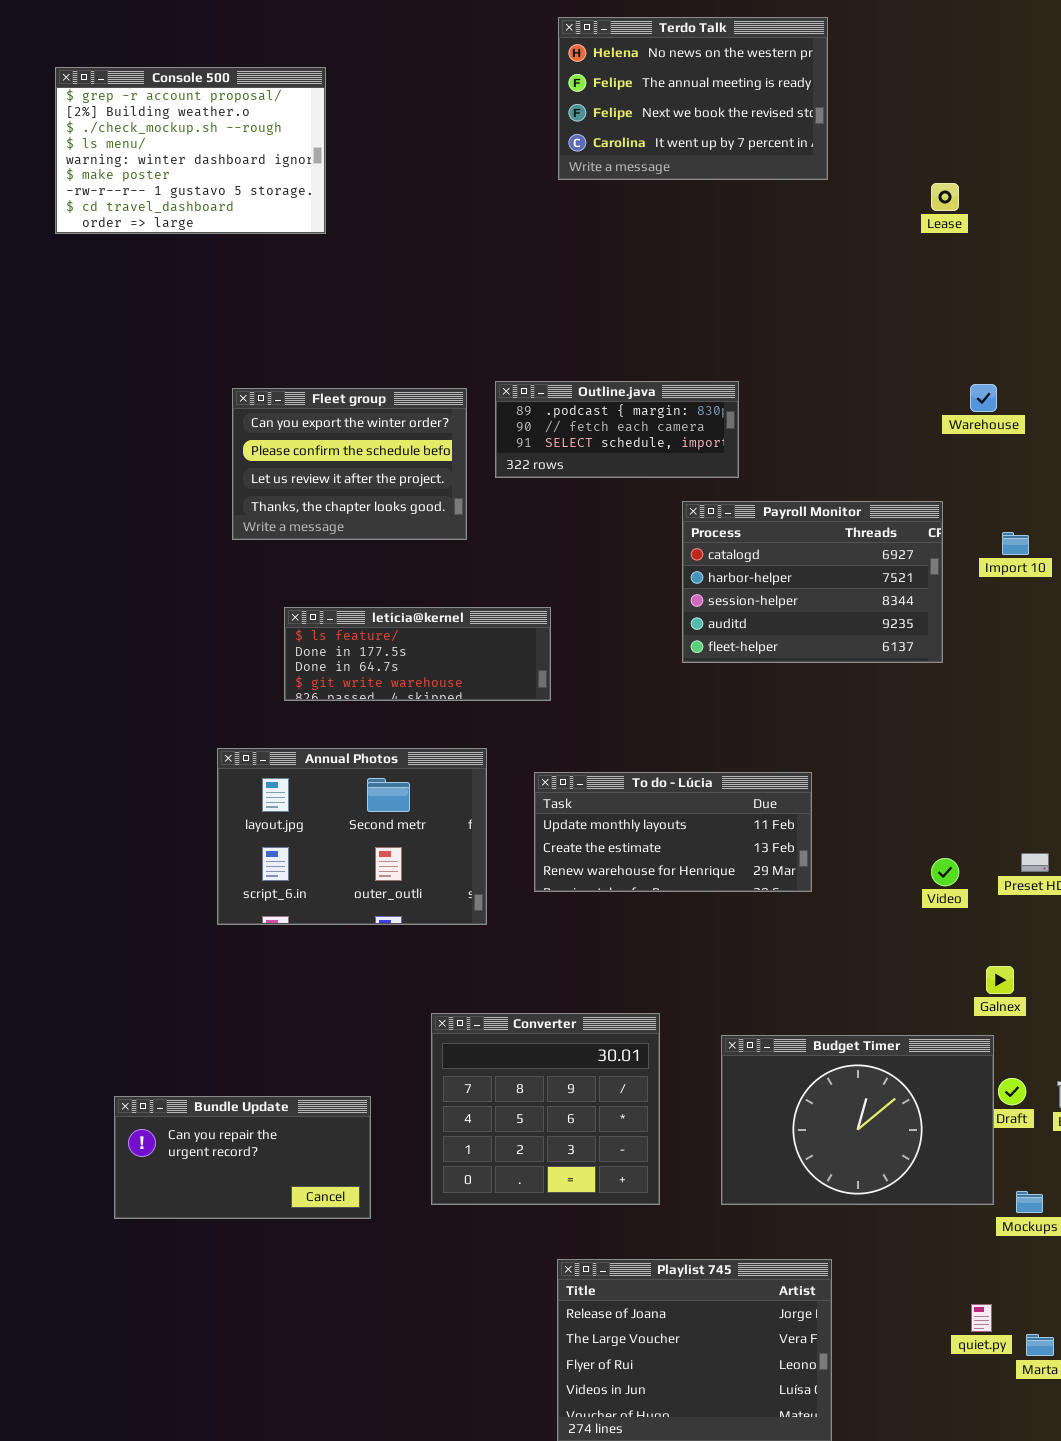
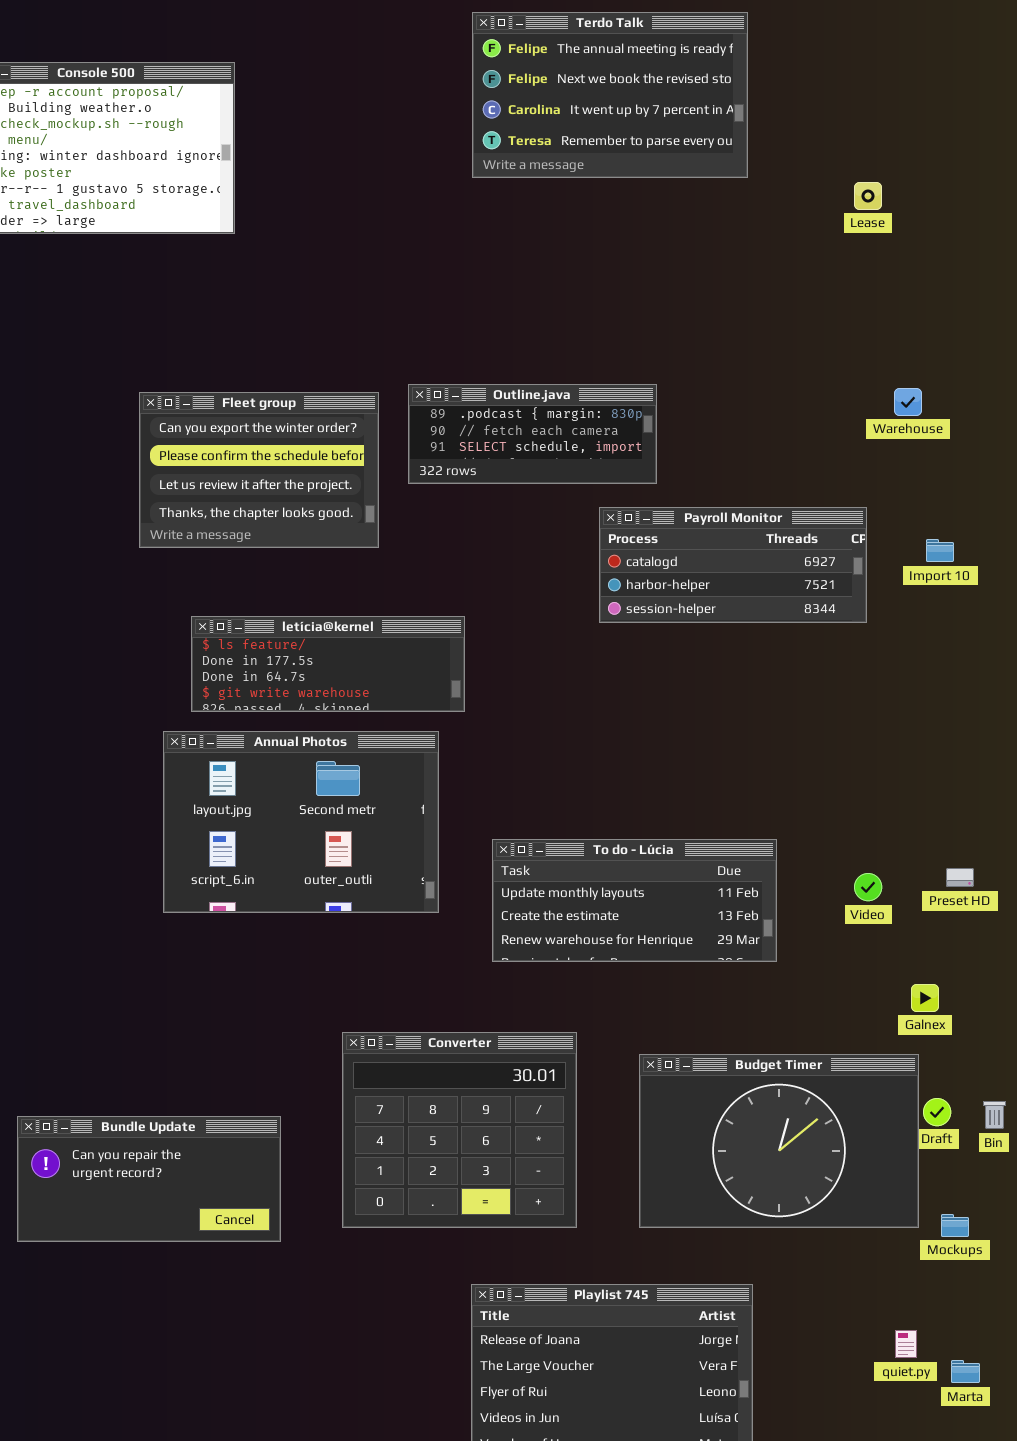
Terdo Talk: [558,17,828,180] -> [472,12,748,178], scrolled down 1 row
Payroll Monitor: [682,501,943,663] -> [599,507,867,623], resized
Annual Photos: [217,748,487,925] -> [163,731,439,913], moved
To do - Lúcia: [534,772,812,892] -> [492,839,777,962], moved

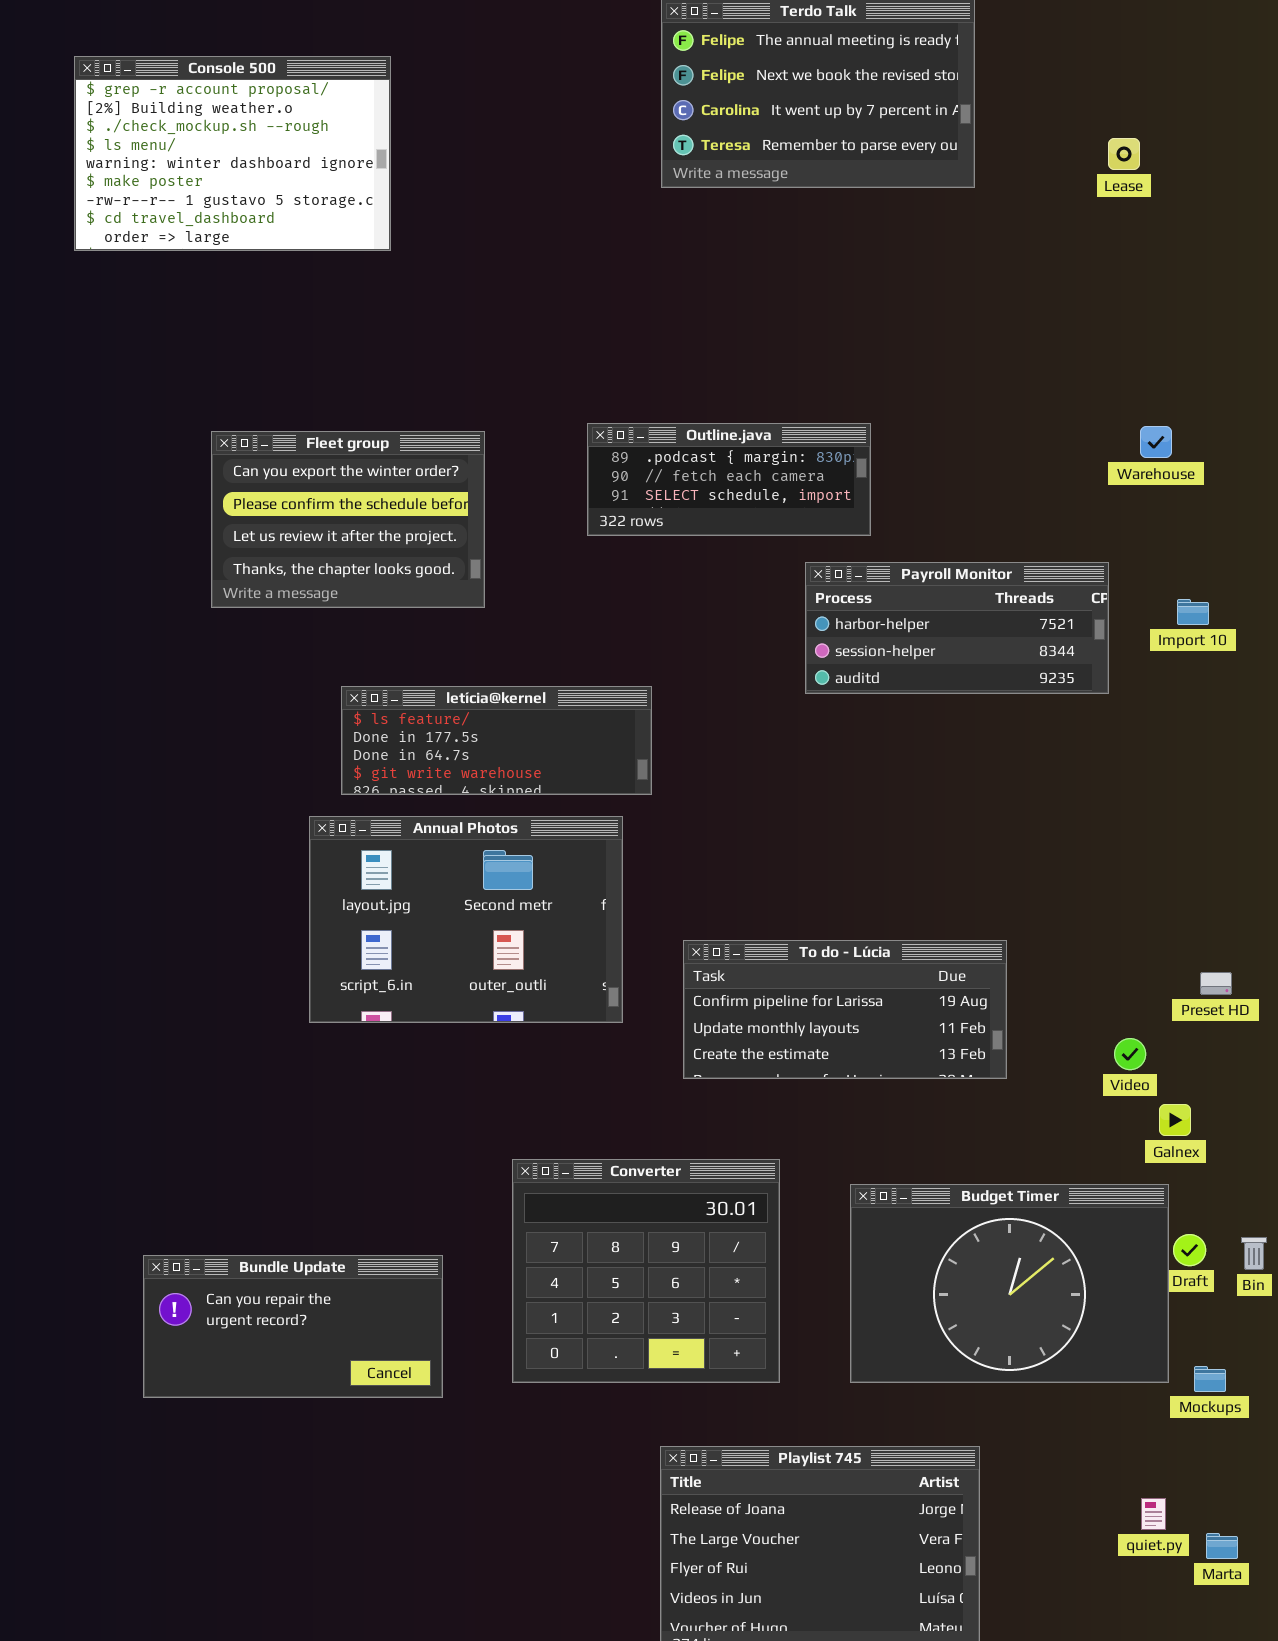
Lease: [854,182,882,210] -> [1108,138,1140,170], moved
Fleet group: [139,392,379,548] -> [211,431,485,608], moved
Payroll Monitor: [599,507,867,623] -> [805,562,1109,694], scrolled down 1 row
To do - Lúcia: [492,839,777,962] -> [683,940,1007,1079], scrolled up 1 row
Video: [854,873,882,901] -> [1114,1038,1146,1070], moved

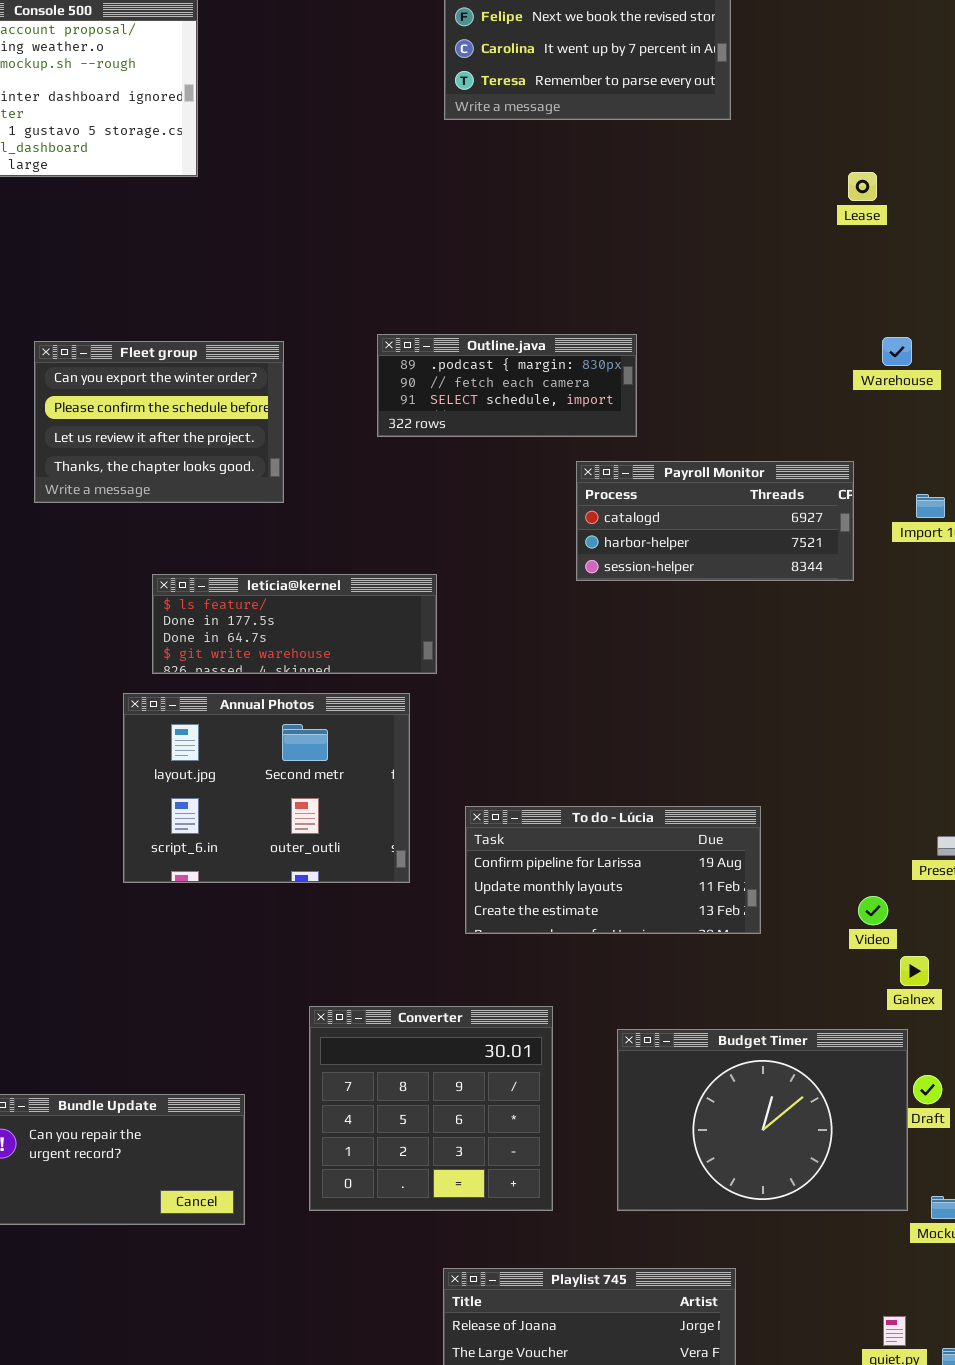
Lease: [1108,138,1140,170] -> [848,172,877,201], moved
Payroll Monitor: [805,562,1109,694] -> [576,461,854,581], scrolled up 1 row

